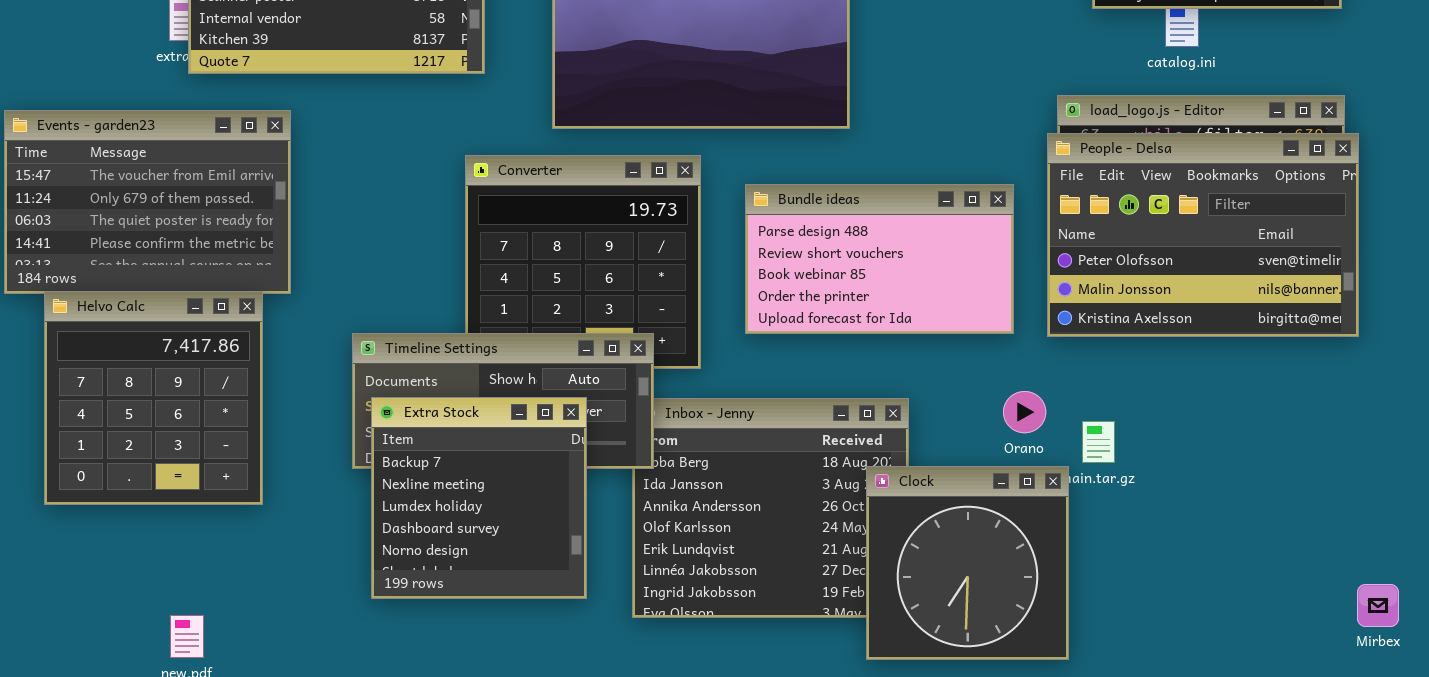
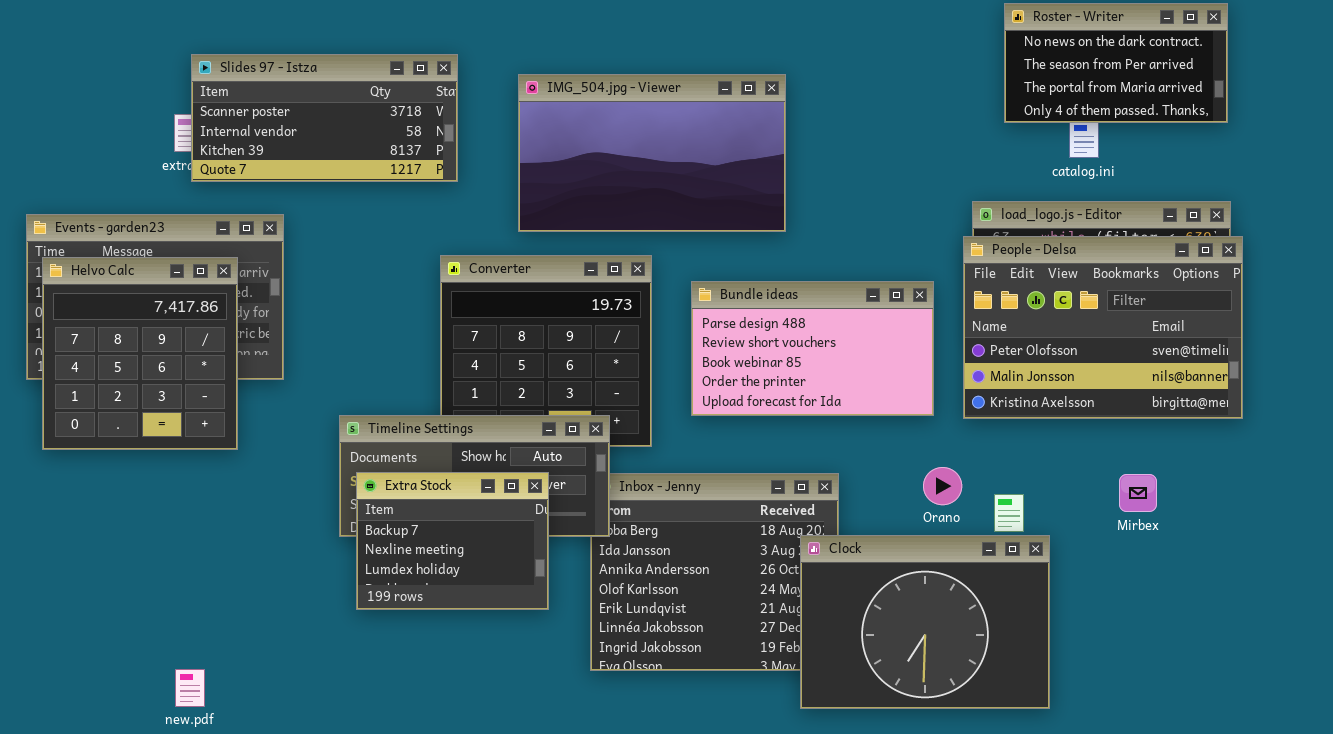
Helvo Calc: [44,291,263,505] -> [42,257,238,450], moved
Extra Stock: [371,397,587,599] -> [356,472,549,610], resized
Clock: [866,466,1069,660] -> [800,535,1050,709], resized
Mirbex: [1357,584,1399,627] -> [1119,474,1157,512], moved

